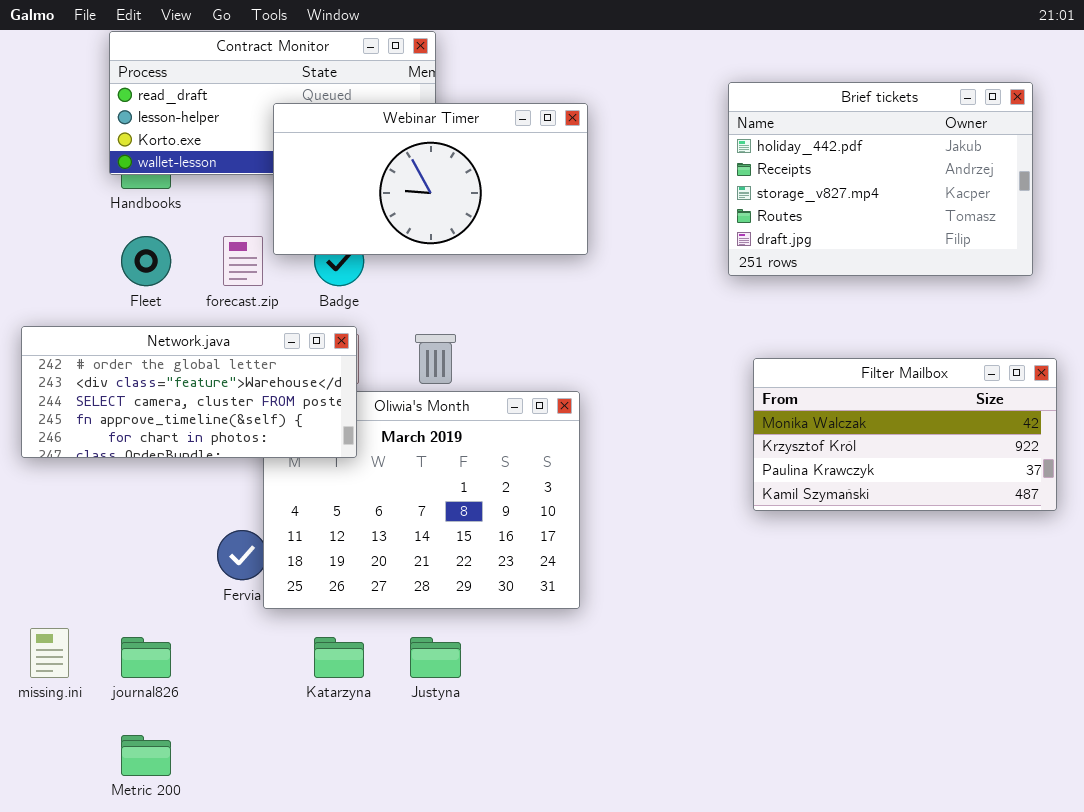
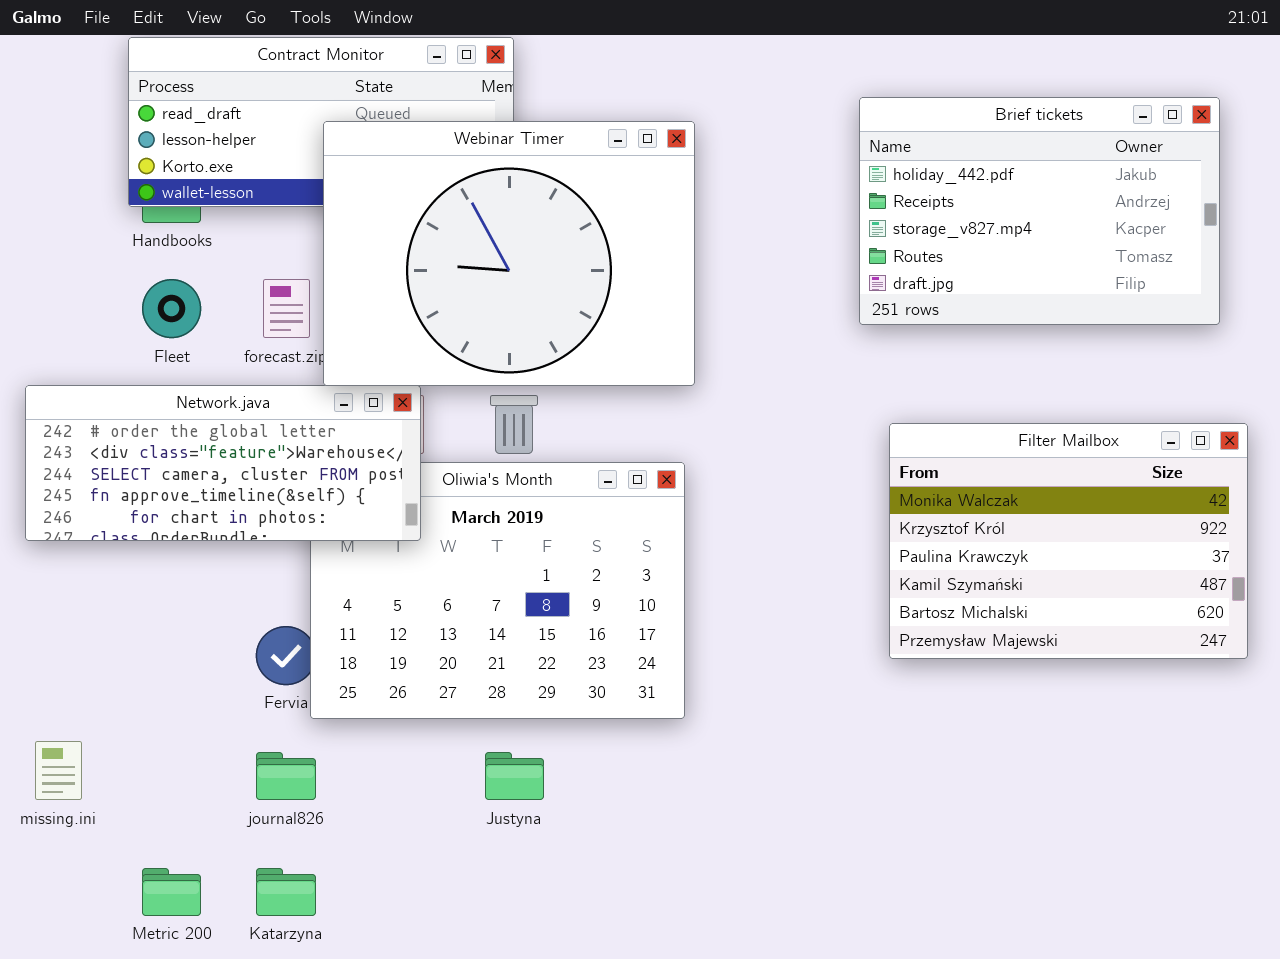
Webinar Timer: [273,103,588,255] -> [323,121,695,386], resized
Filter Mailbox: [753,358,1057,511] -> [889,423,1248,659], resized
journal826: [121,637,171,678] -> [256,752,316,800], moved
Katarzyna: [314,637,364,678] -> [256,868,316,916], moved

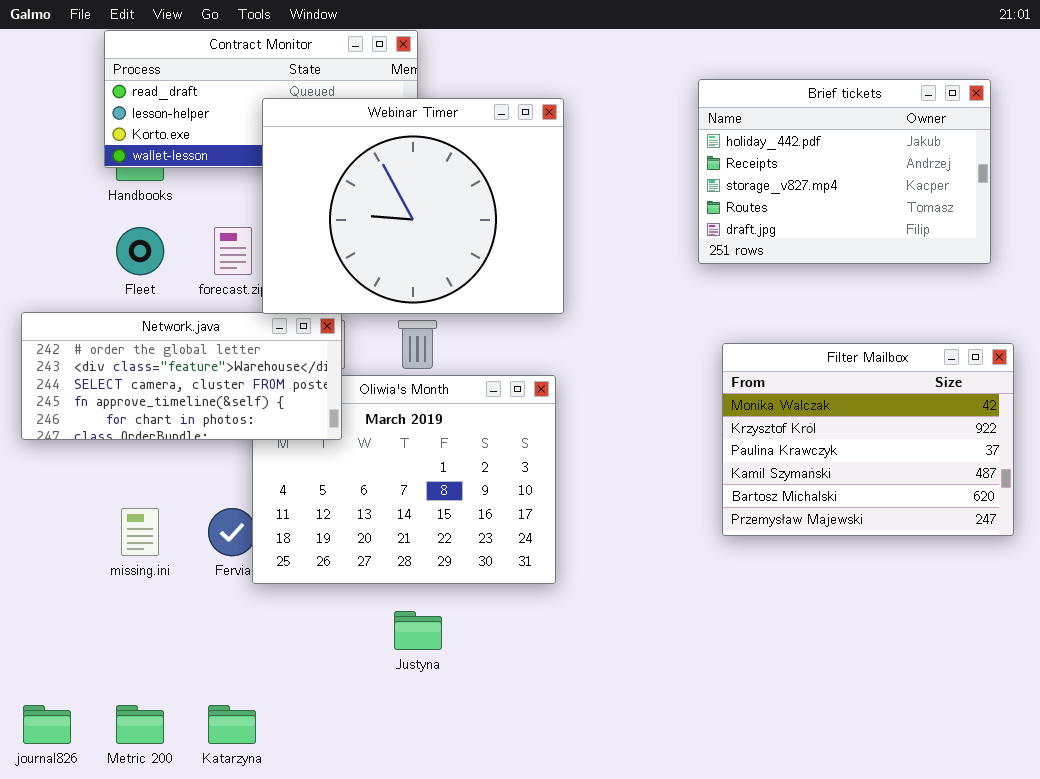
missing.ini: [35,741,82,800] -> [121,508,159,556], moved
journal826: [256,752,316,800] -> [23,705,71,744], moved

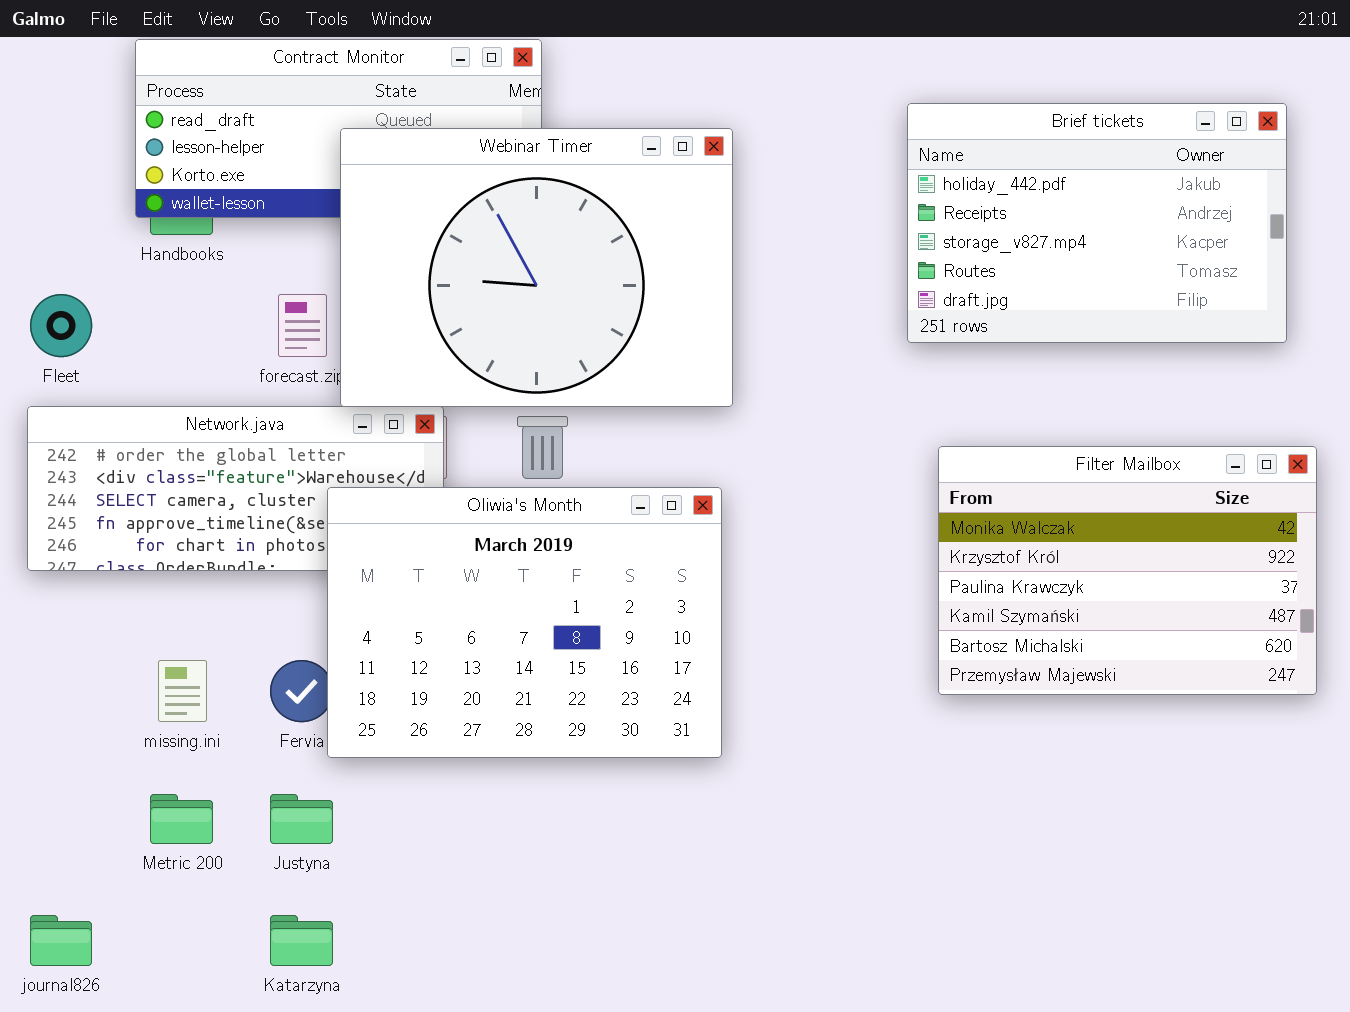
Fleet: [116,227,164,275] -> [30,294,92,357], moved
Oliwia's Month: [252,375,556,584] -> [327,487,722,758], raised
Justyna: [394,611,442,650] -> [270,794,333,844], moved
Metric 200: [116,705,164,744] -> [150,794,213,844], moved

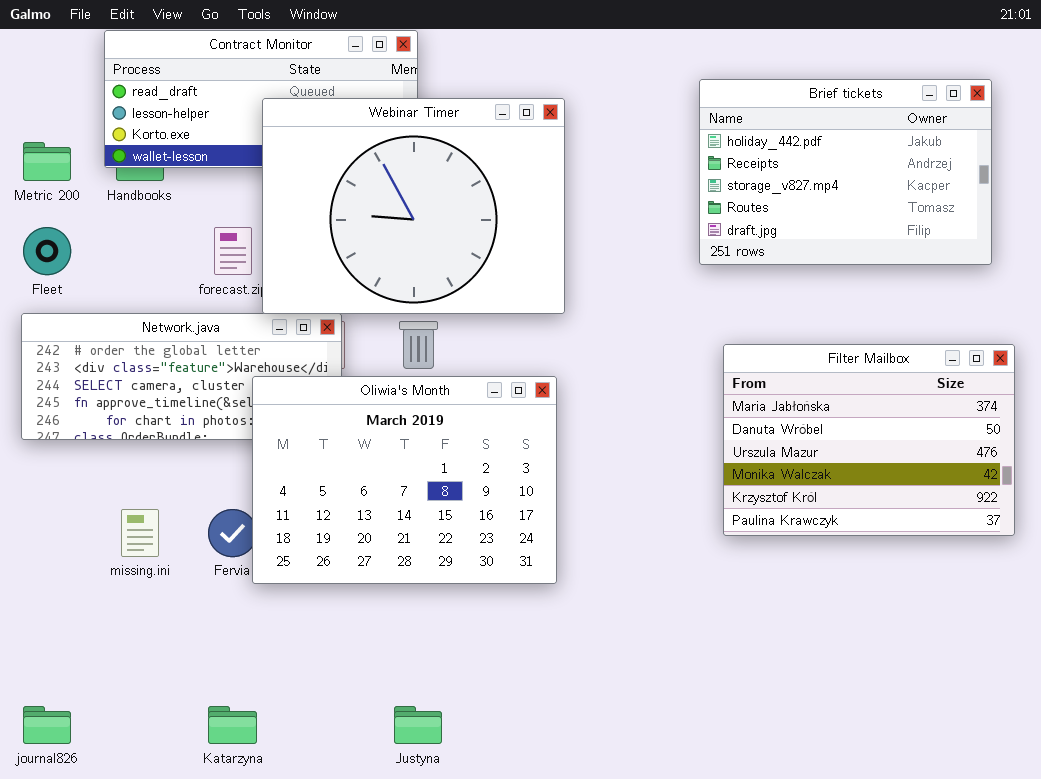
Filter Mailbox: [938,446,1317,695] -> [723,344,1015,536], scrolled up 3 rows
Metric 200: [150,794,213,844] -> [23,142,71,181], moved
Justyna: [270,794,333,844] -> [394,706,442,744], moved

